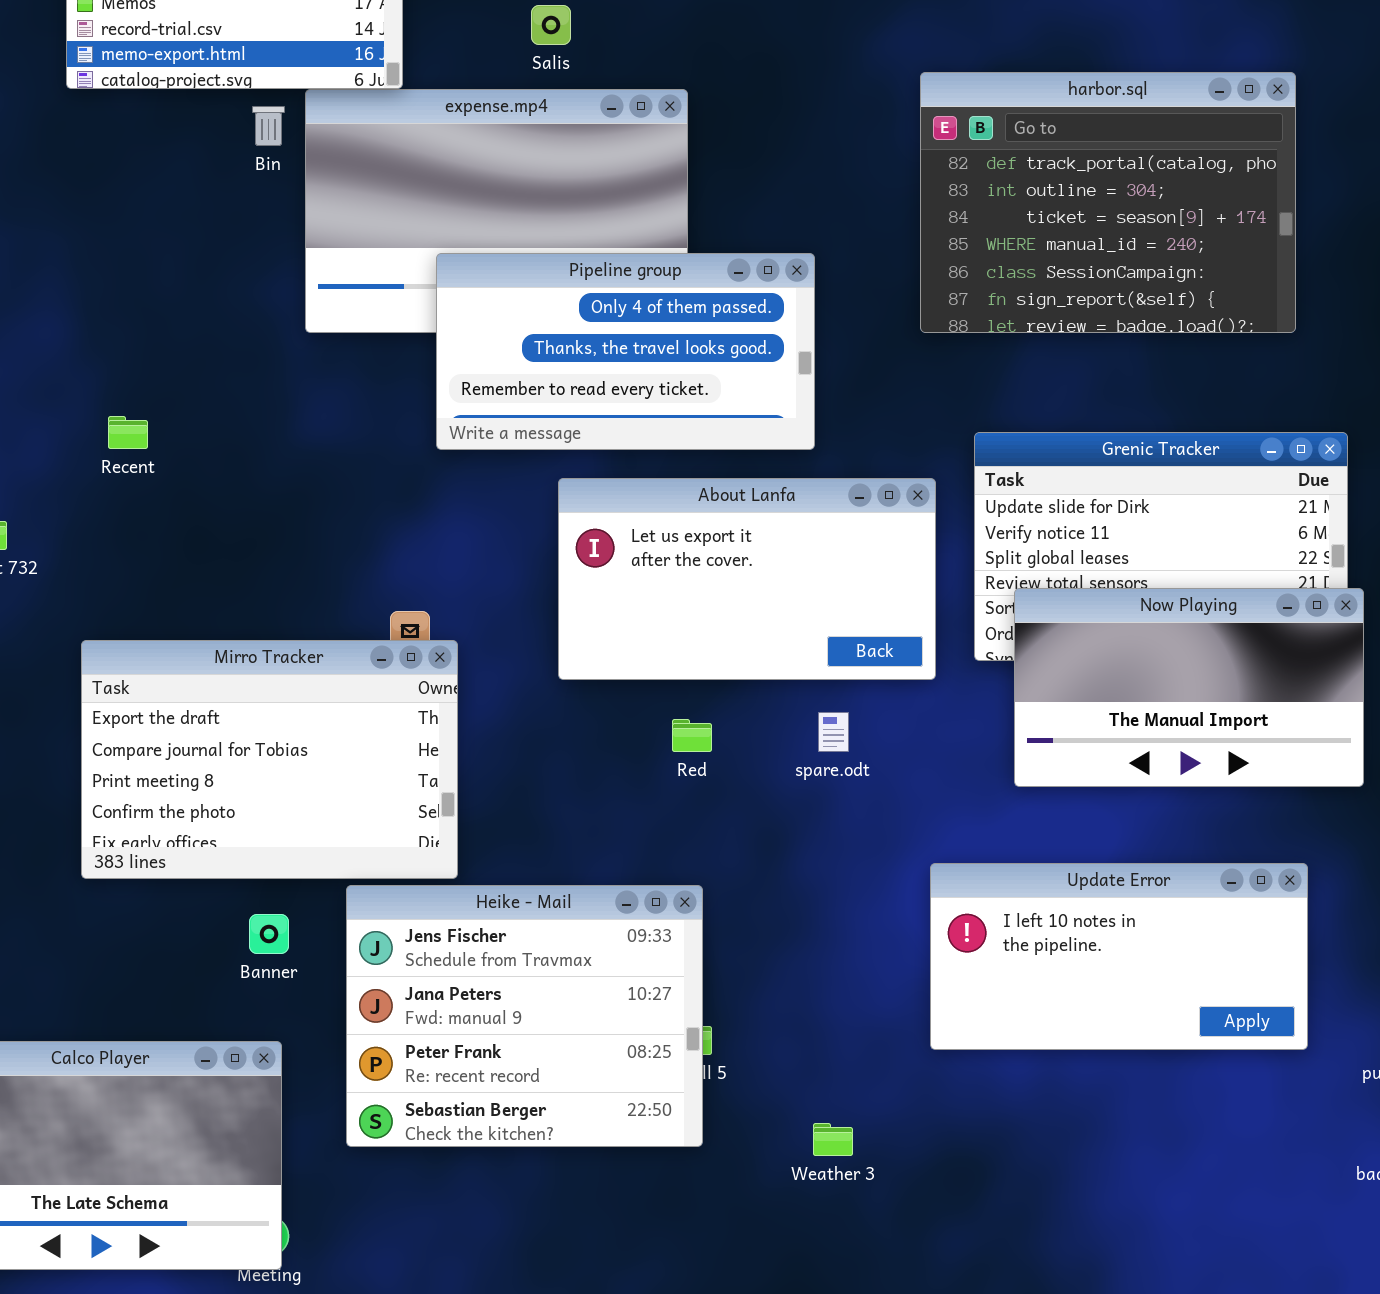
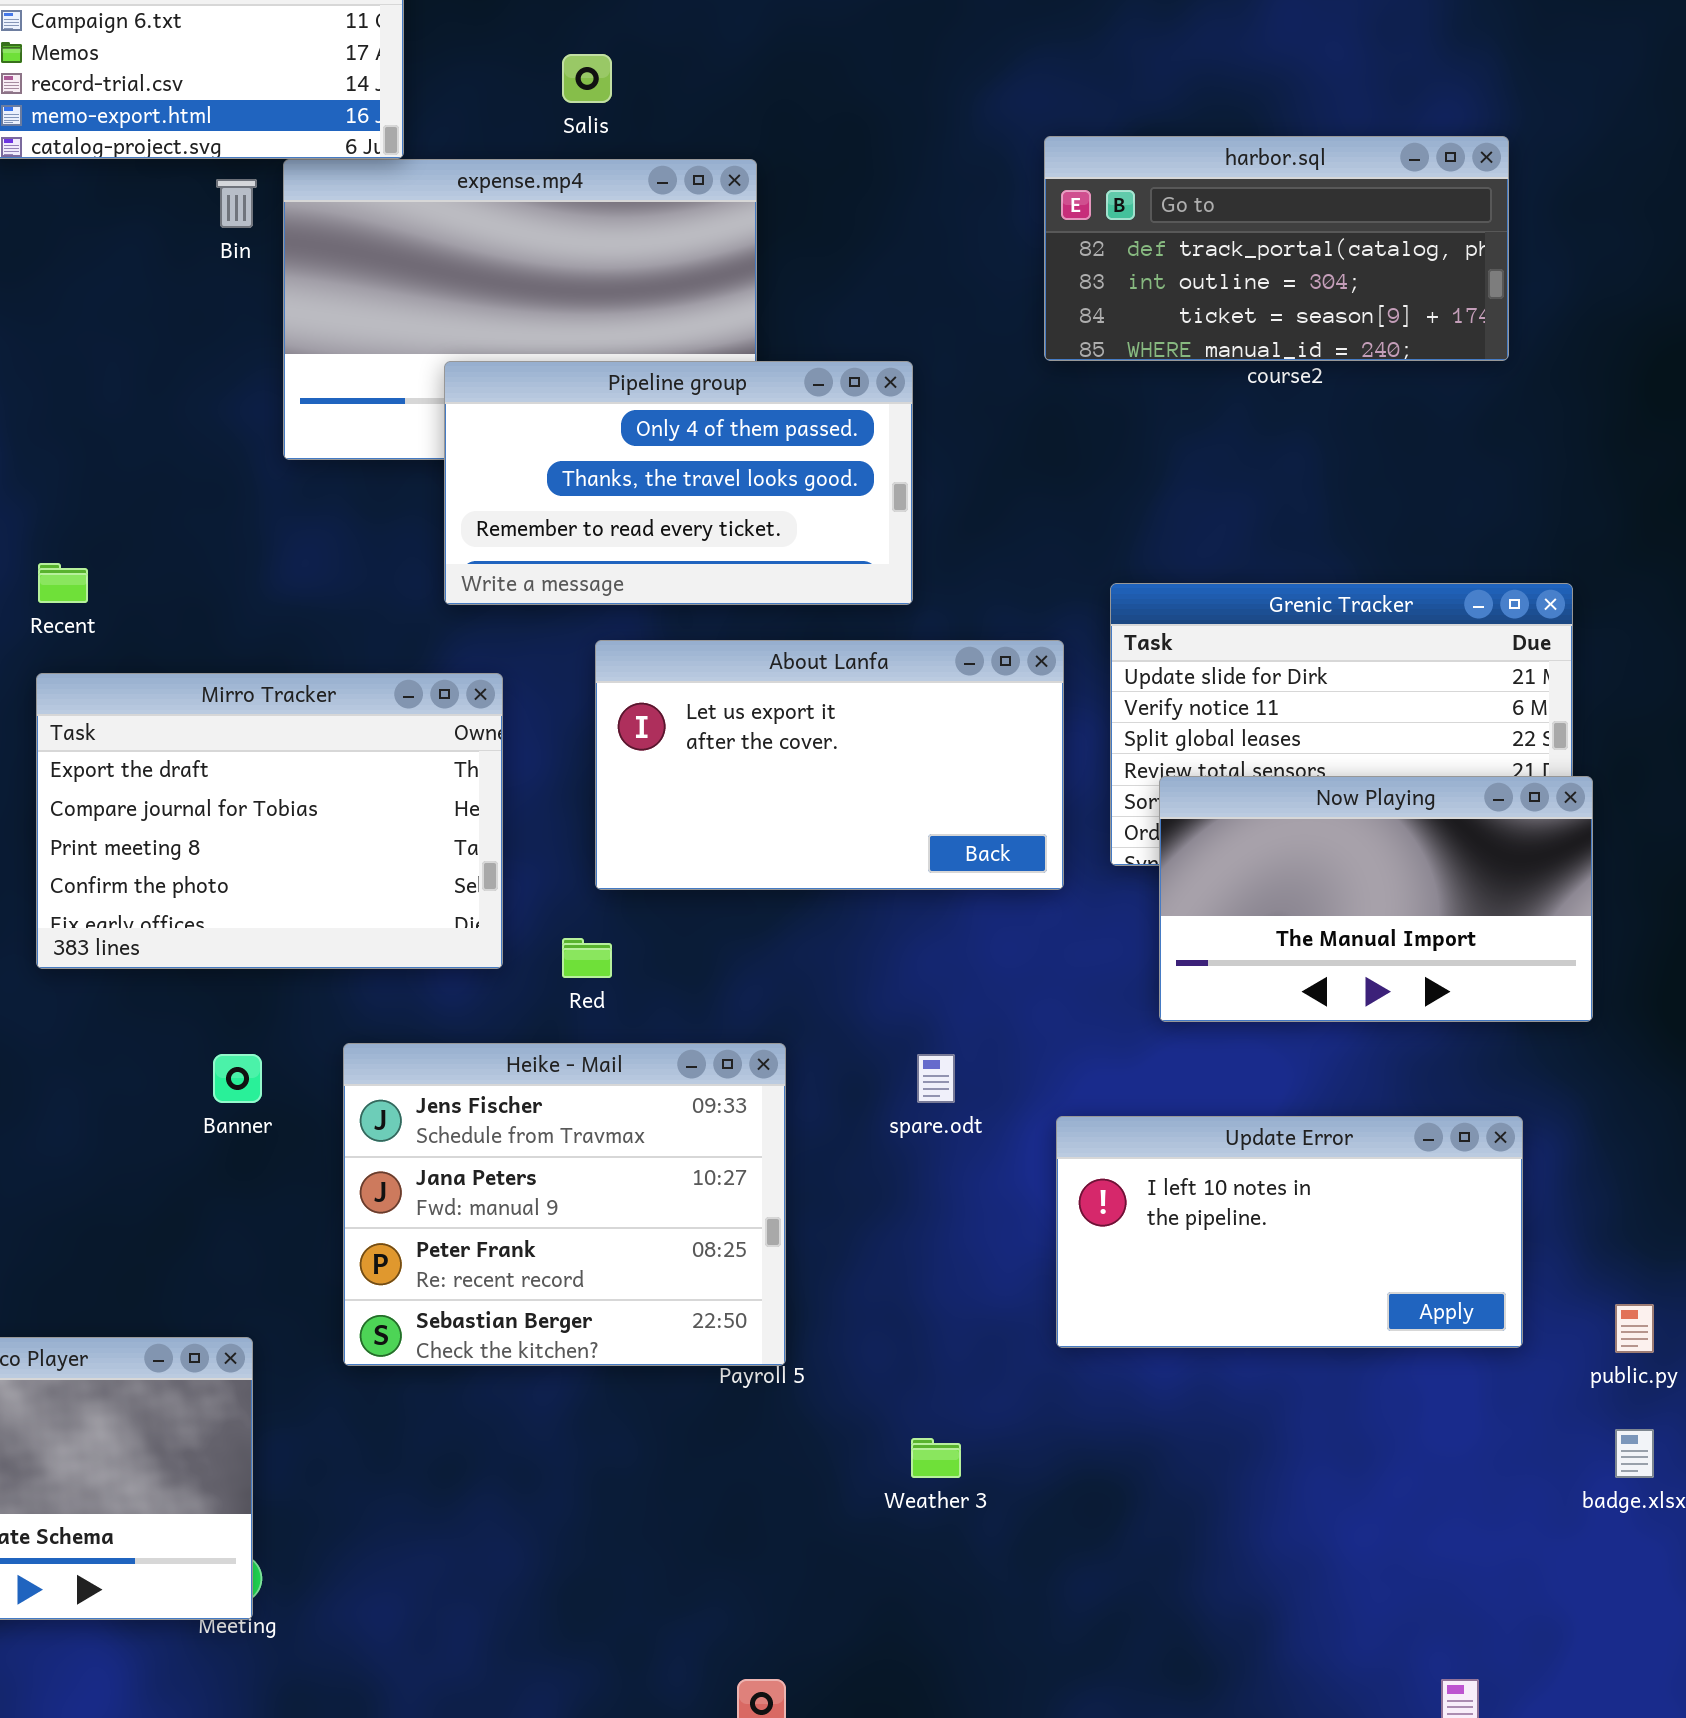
harbor.sql: [920,72,1296,333] -> [1044,136,1509,361], resized
Mirro Tracker: [81,640,458,879] -> [36,673,503,969], moved
spare.odt: [818,712,849,752] -> [917,1054,955,1103], moved
Red: [672,719,712,752] -> [562,938,612,978], moved
Heike - Mail: [346,885,703,1147] -> [343,1043,786,1366], moved
Banner: [249,914,289,954] -> [213,1054,262,1103], moved

